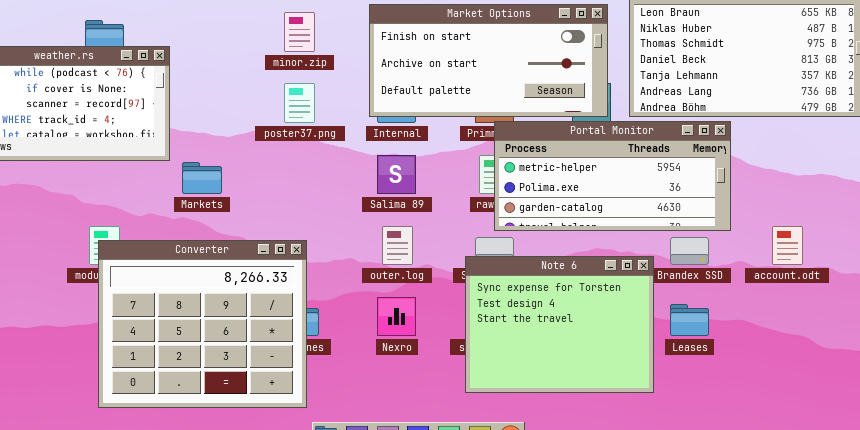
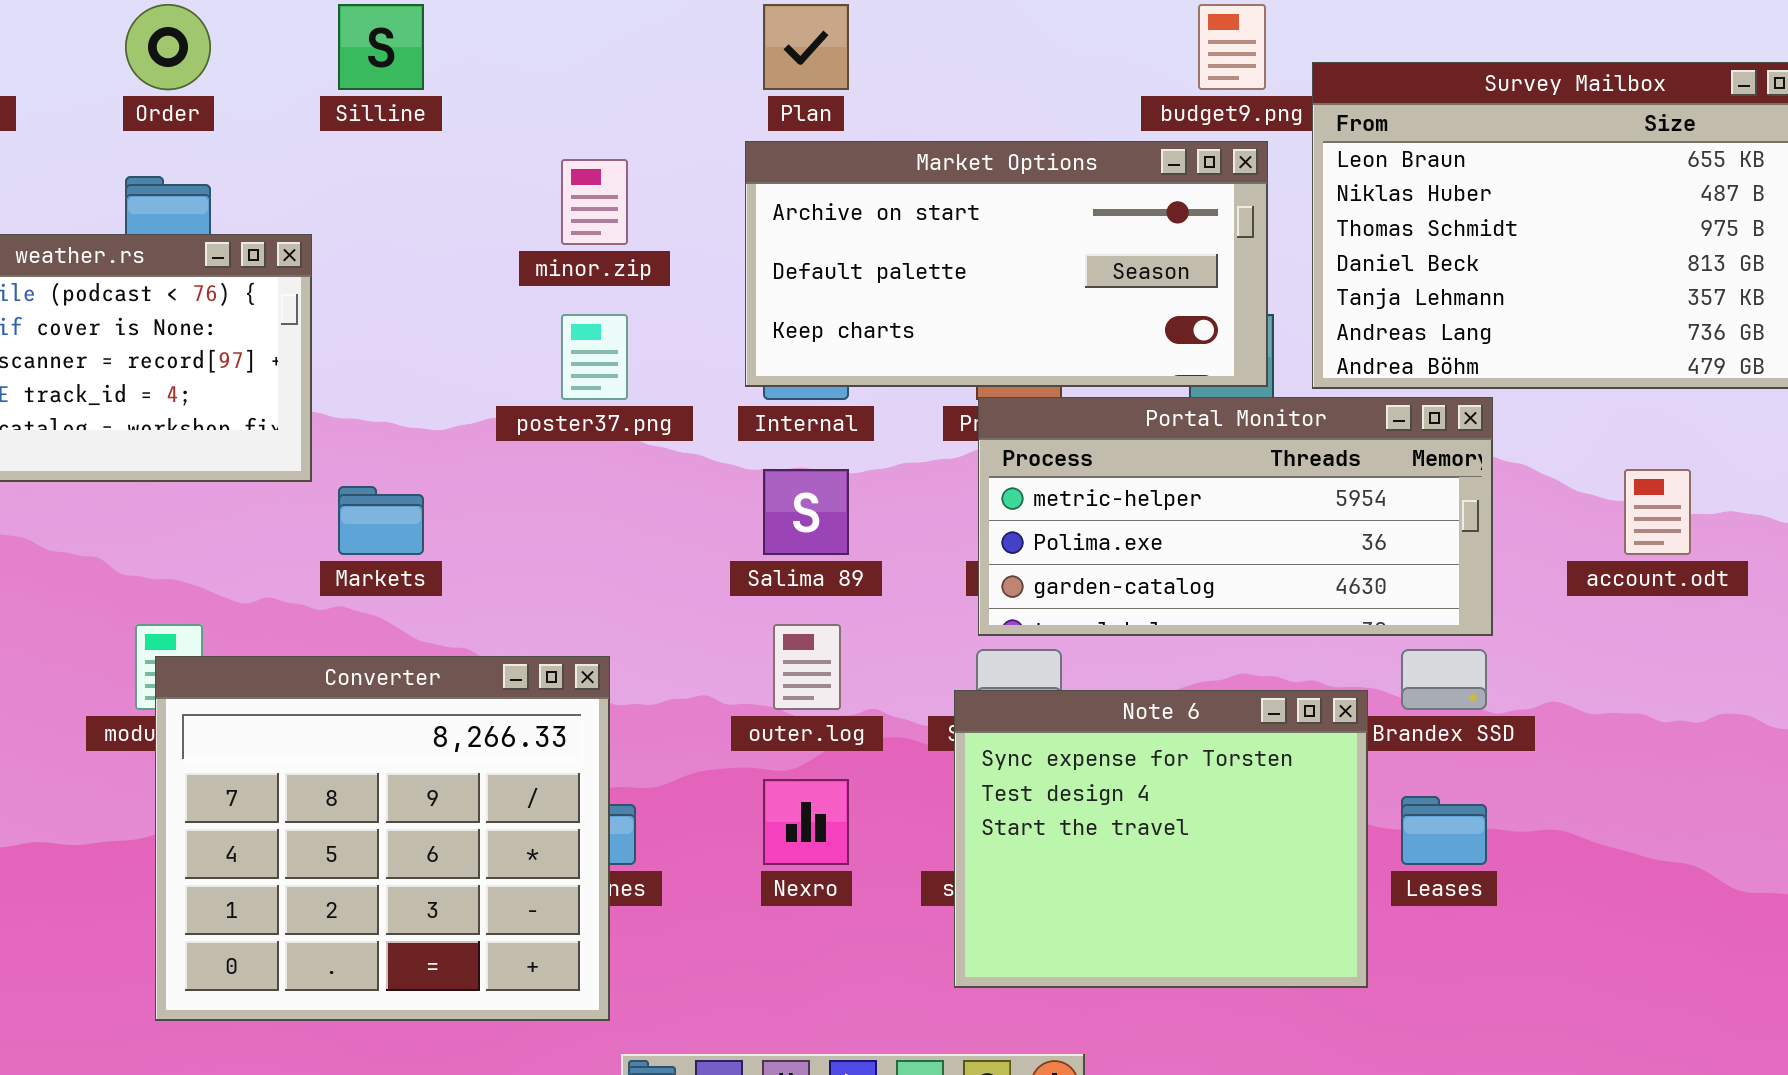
Market Options: [369,4,608,117] -> [745,141,1268,387], scrolled down 1 row
Portal Monitor: [494,121,731,231] -> [978,397,1493,636], moved
account.odt: [772,226,803,265] -> [1624,469,1691,555], moved

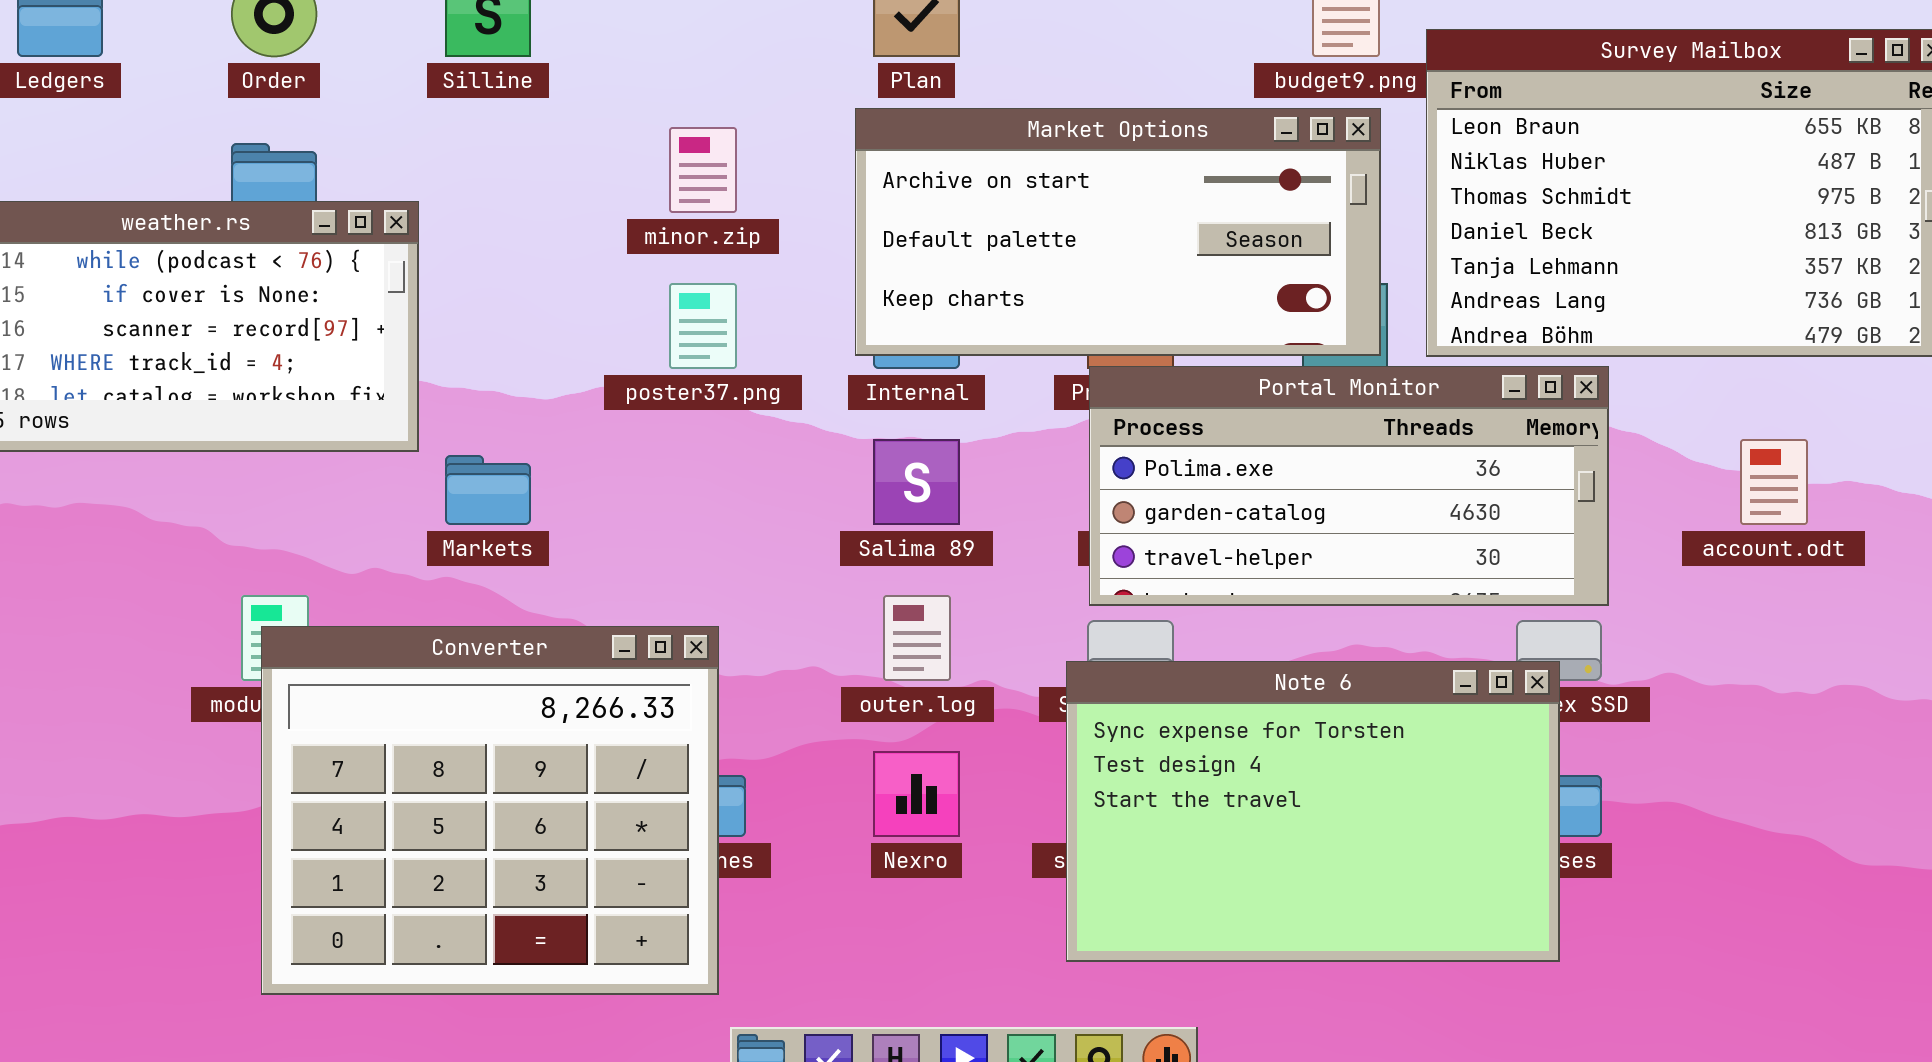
Portal Monitor: [978,397,1493,636] -> [1089,366,1609,606], scrolled down 1 row
Note 6: [954,690,1368,988] -> [1066,661,1560,962], resized

